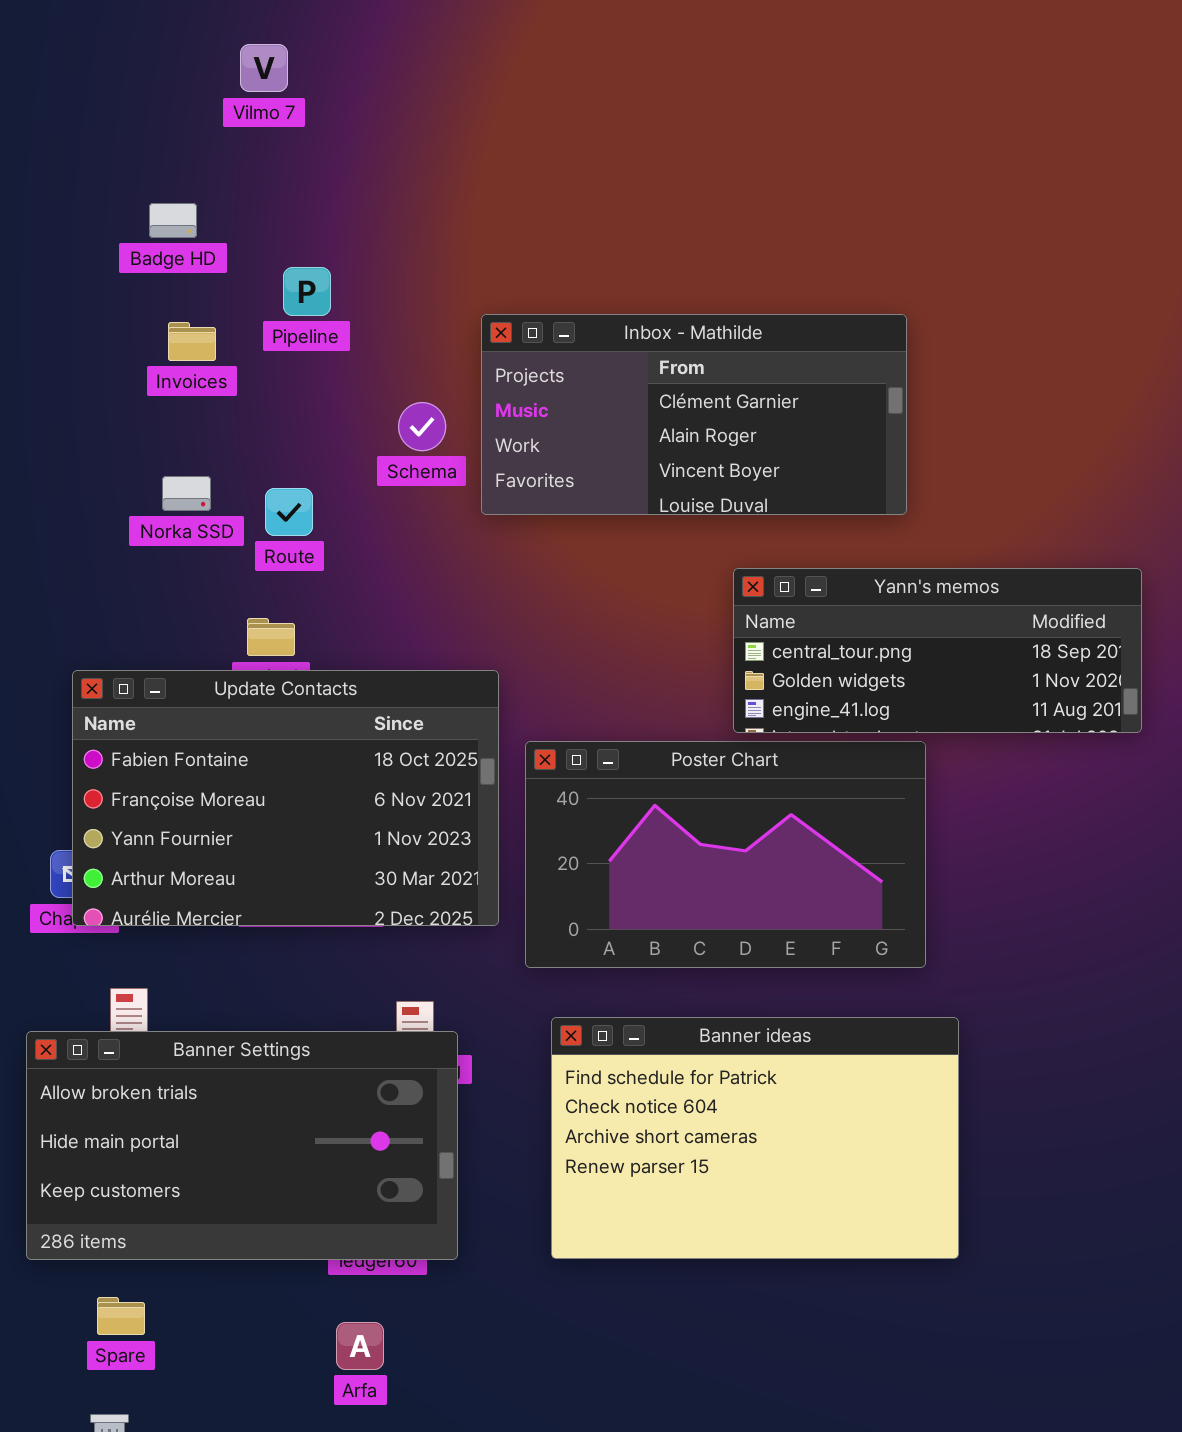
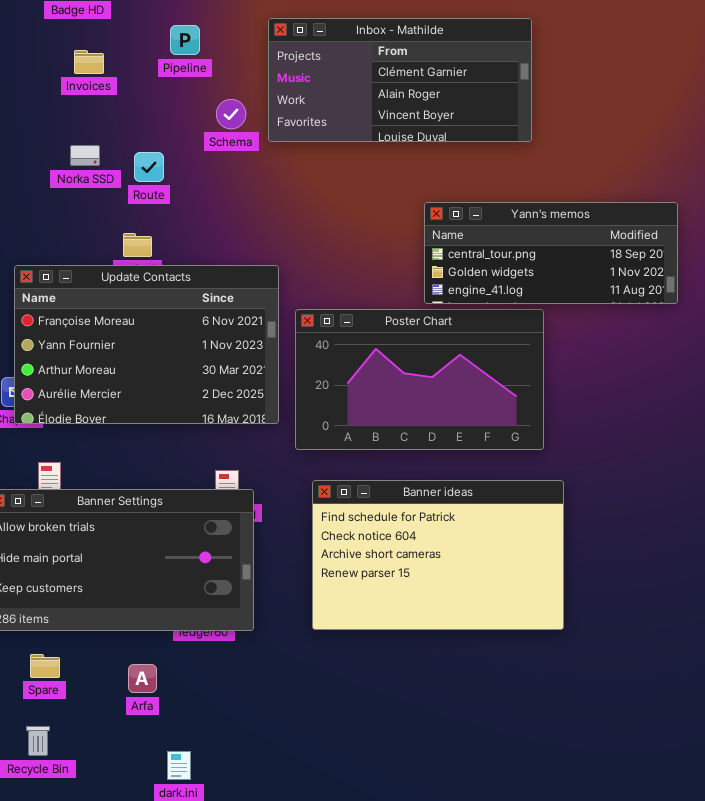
Pipeline: [283,267,331,316] -> [170,25,200,55], moved
Inbox - Mathilde: [481,314,907,515] -> [268,18,532,142], moved
Update Contacts: [72,670,499,926] -> [14,265,279,424], scrolled down 1 row
Arfa: [336,1322,384,1370] -> [128,664,157,693], moved

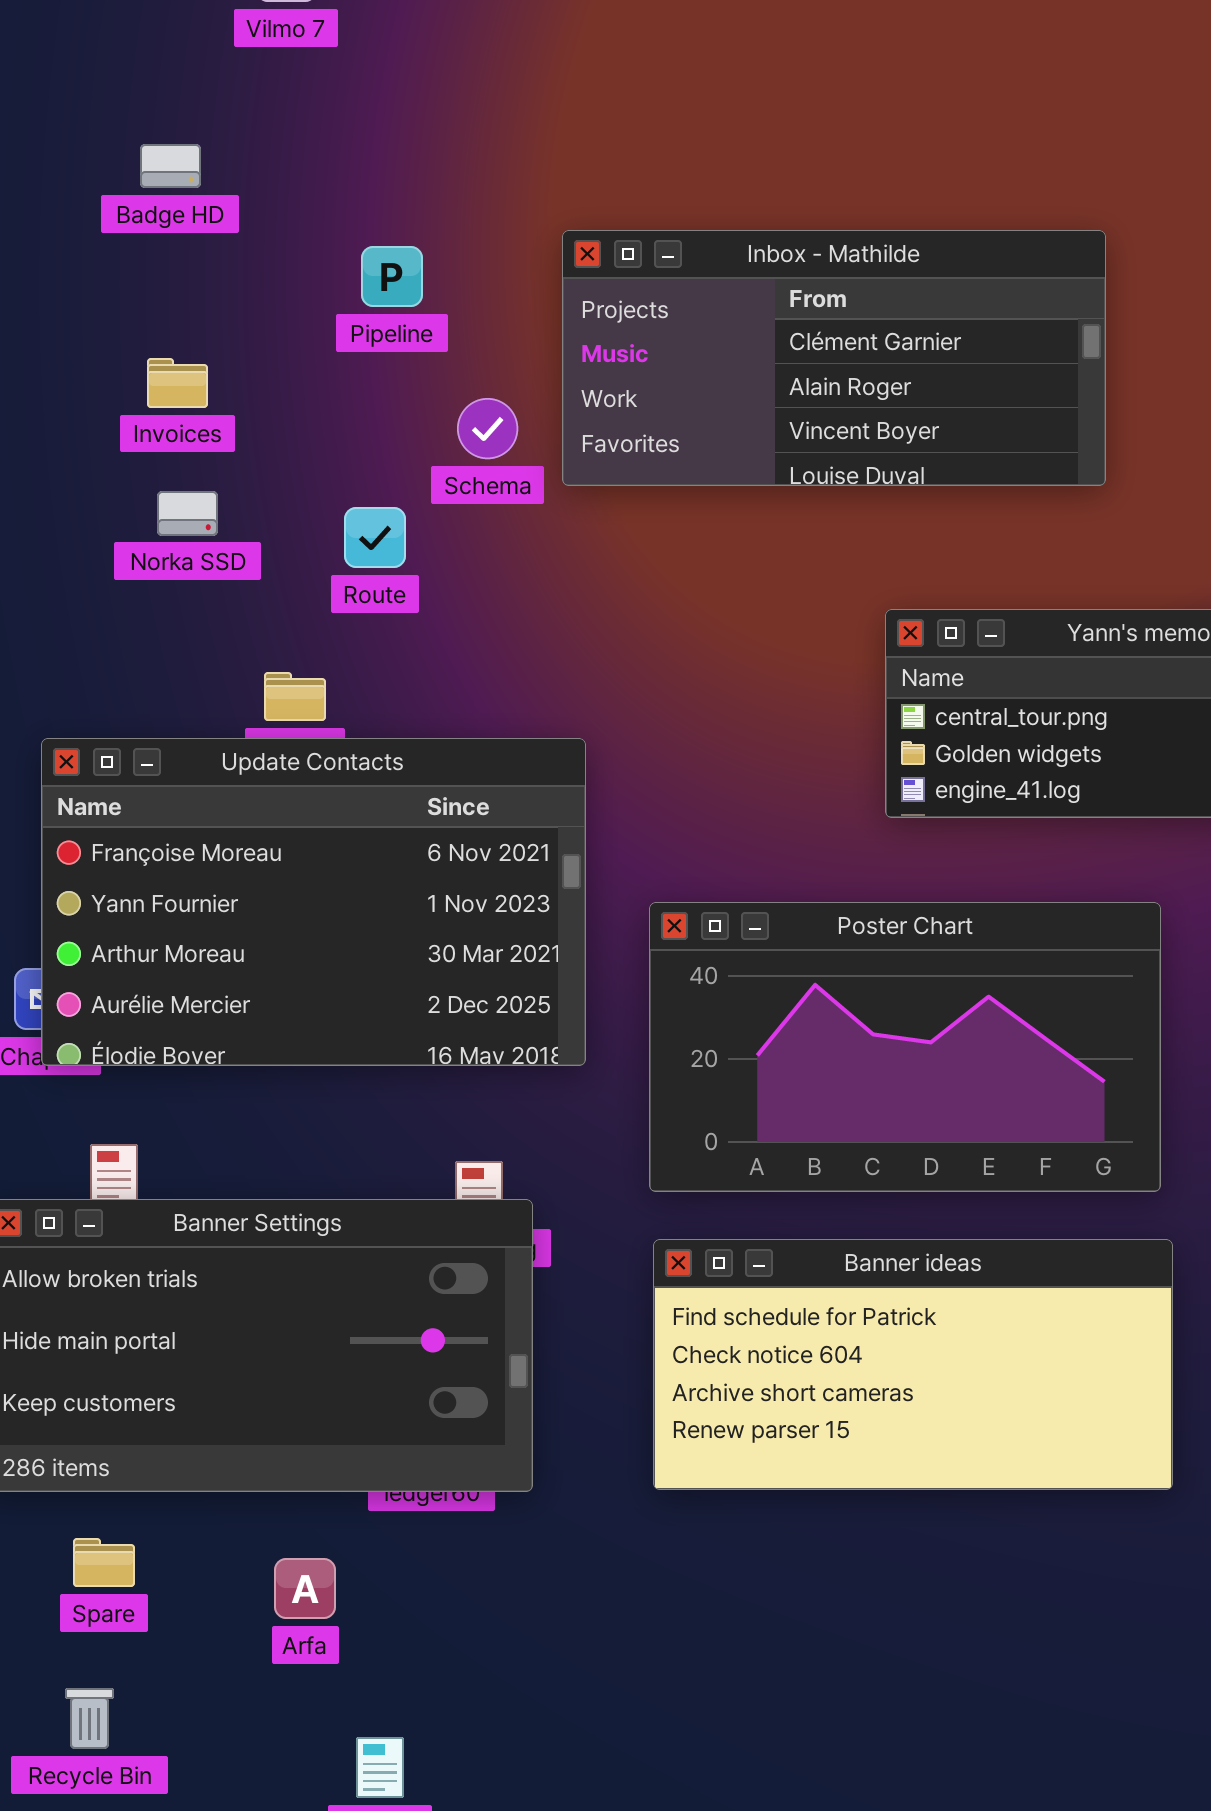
Invoices: [74,50,104,74] -> [147,358,208,408], moved
Route: [134,152,164,182] -> [344,507,406,568], moved
Poster Chart: [295,309,544,450] -> [649,902,1161,1192], moved
Banner ideas: [312,480,564,630] -> [653,1239,1173,1490], resized

